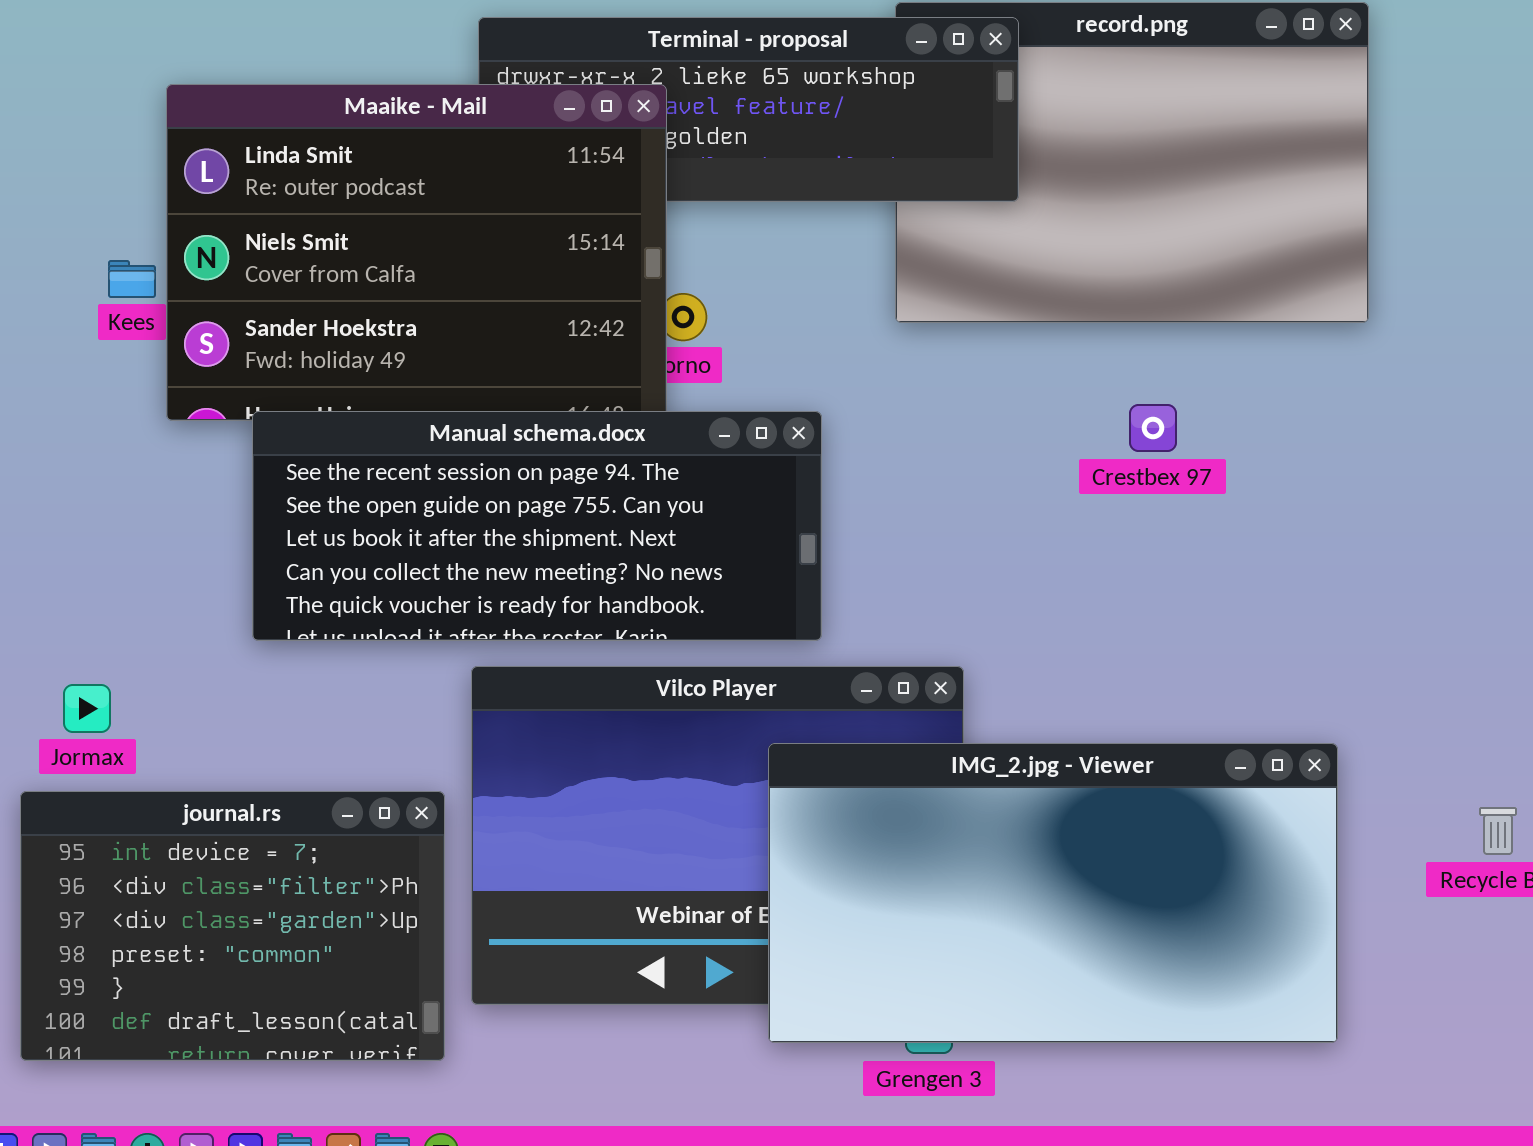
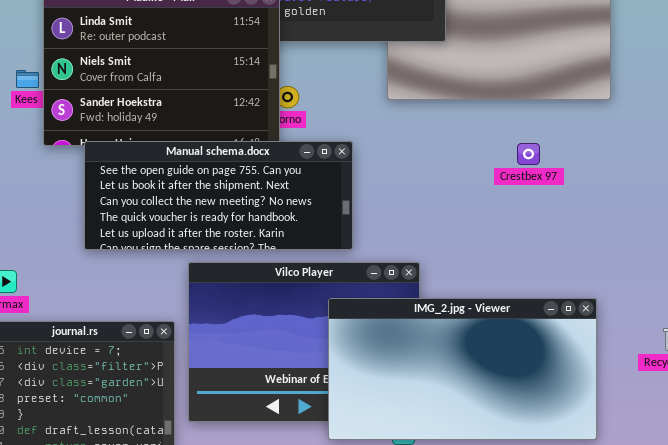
Crestbex 97: [1129,404,1177,452] -> [517,143,540,165], moved
Manual schema.docx: [252,411,822,641] -> [84,141,353,250], scrolled down 1 row

